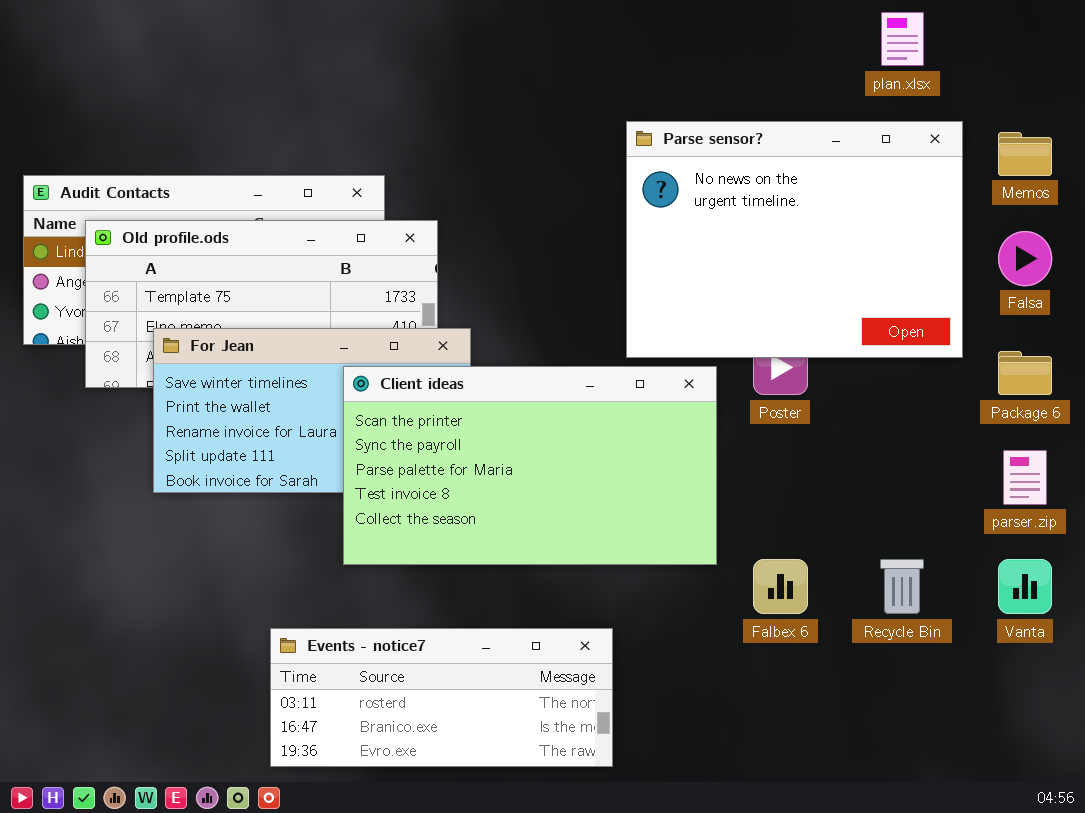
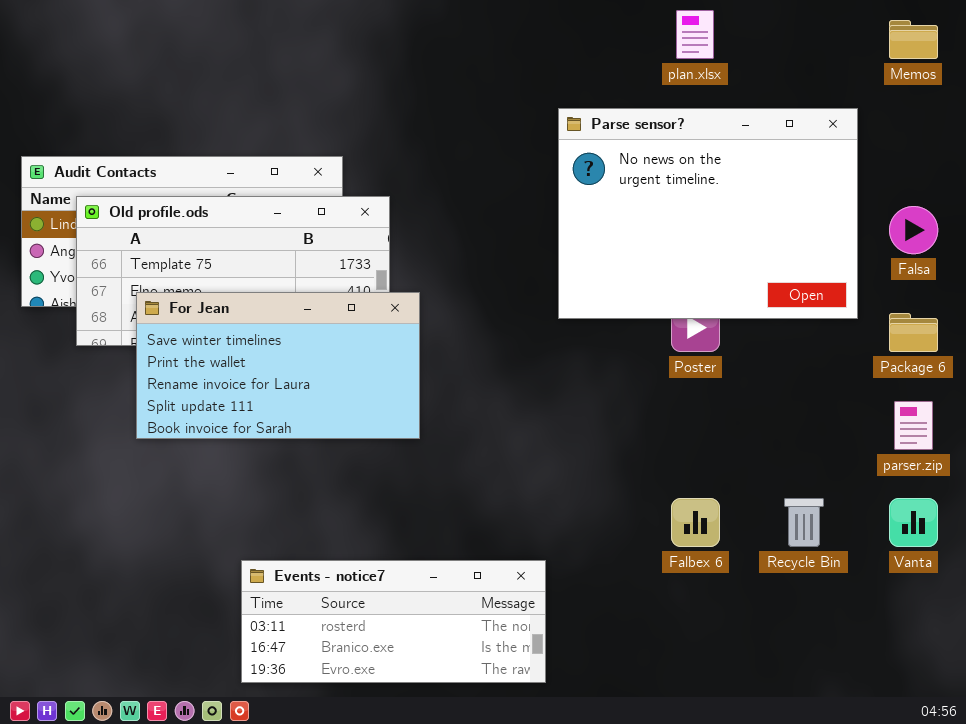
plan.xlsx: [881,12,924,66] -> [676,10,714,59], moved
Memos: [998,132,1052,176] -> [889,20,938,59], moved
Client ideas: [343,366,717,565] -> none, closed

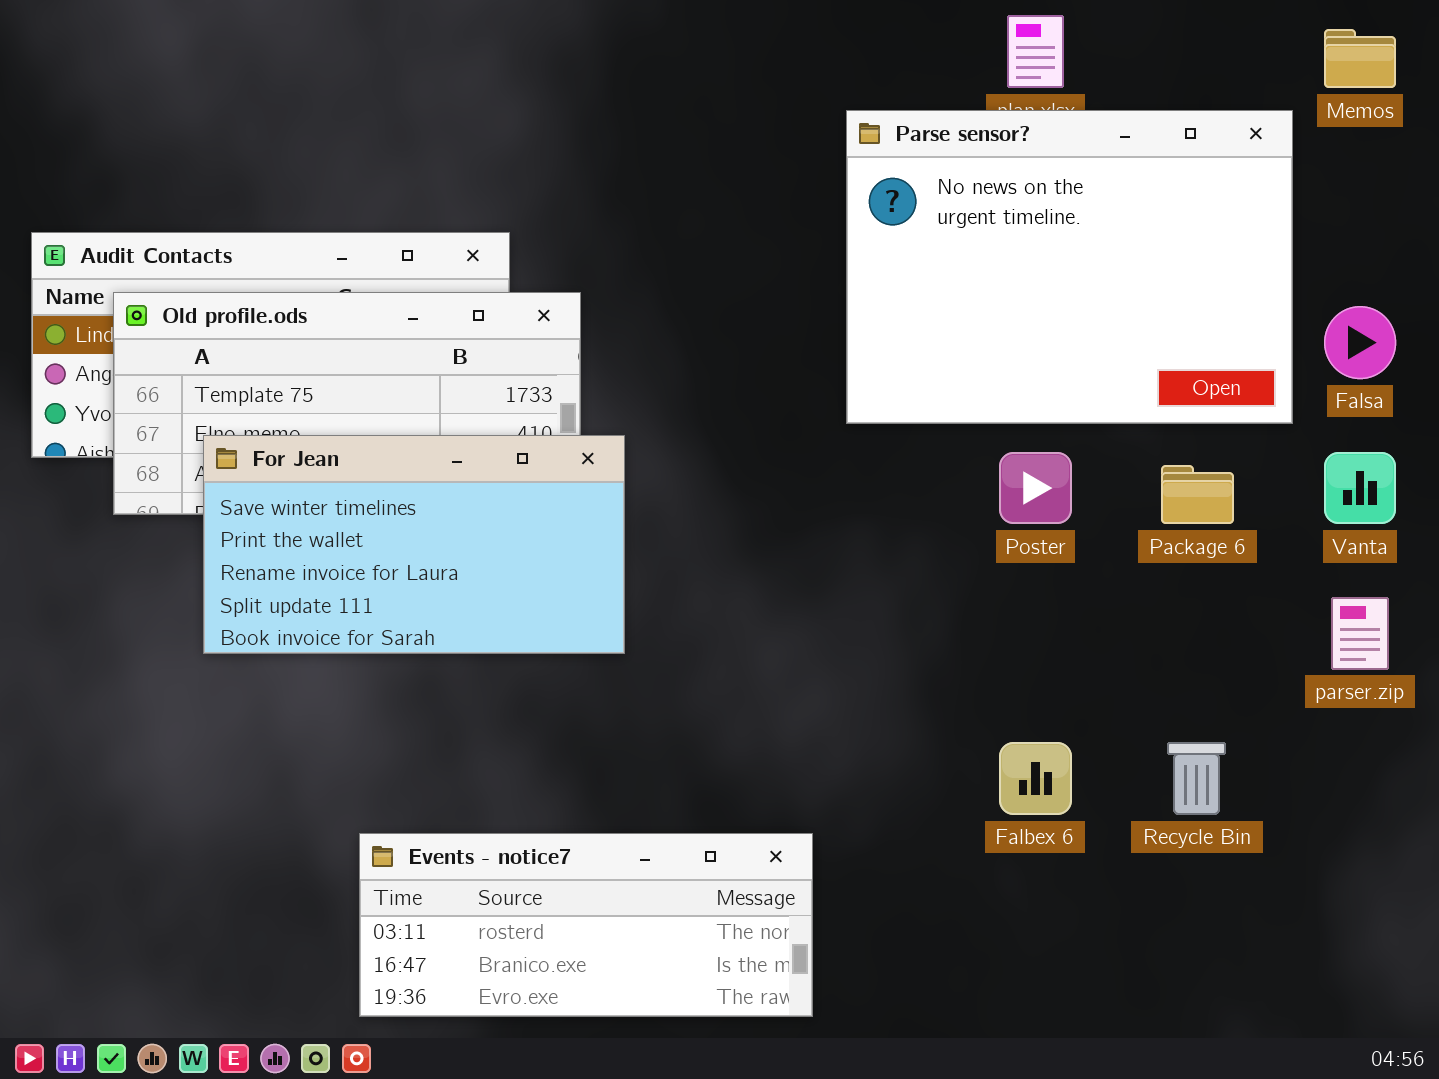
Parse sensor?: [558,108,858,319] -> [846,110,1293,424], moved
Package 6: [889,313,938,352] -> [1161,465,1234,524], moved
Vanta: [889,498,938,547] -> [1324,452,1396,524], moved

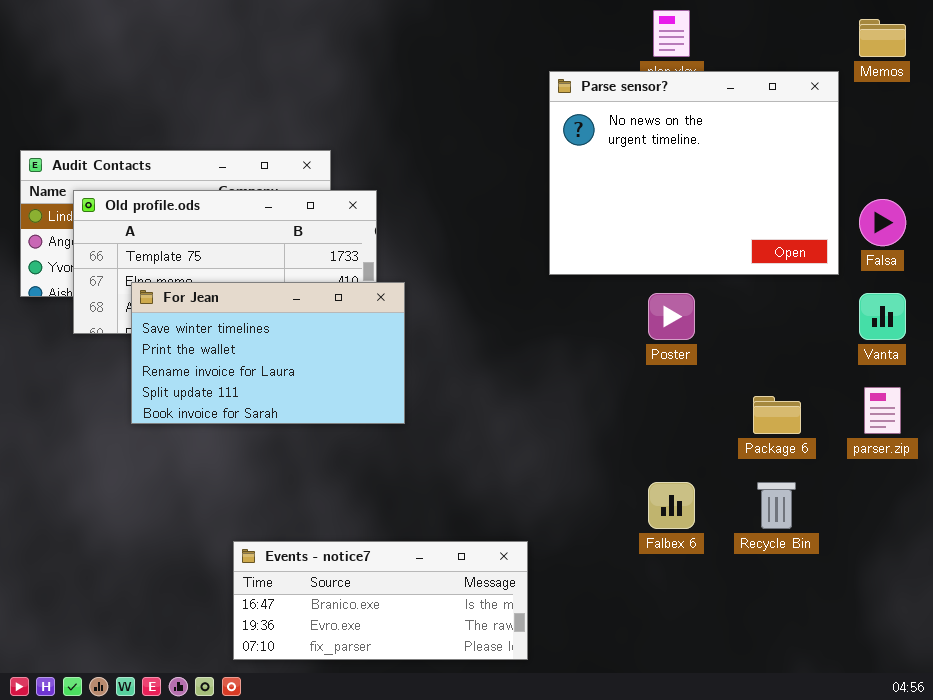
Package 6: [1161,465,1234,524] -> [753,396,801,434], moved
Events - notice7: [359,833,813,1017] -> [233,541,528,660], scrolled down 1 row

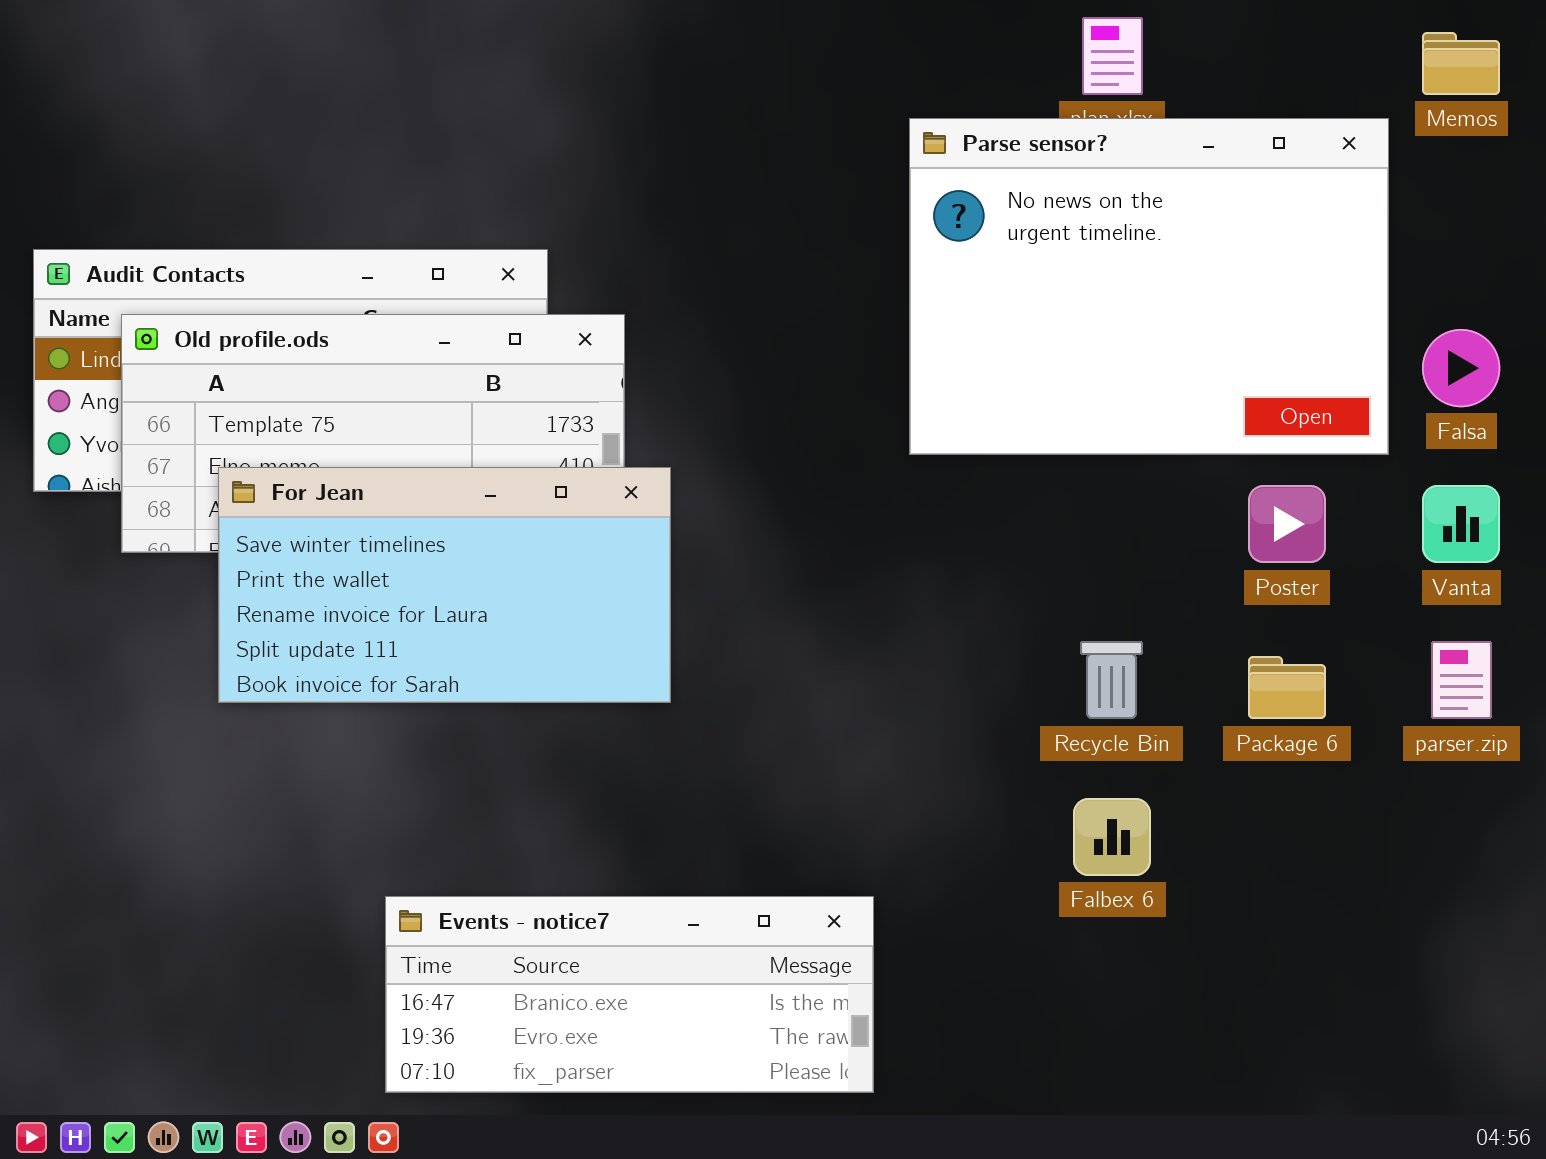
Poster: [648,293,695,340] -> [1248,485,1326,563], moved
Recycle Bin: [757,482,796,529] -> [1080,641,1143,719], moved

